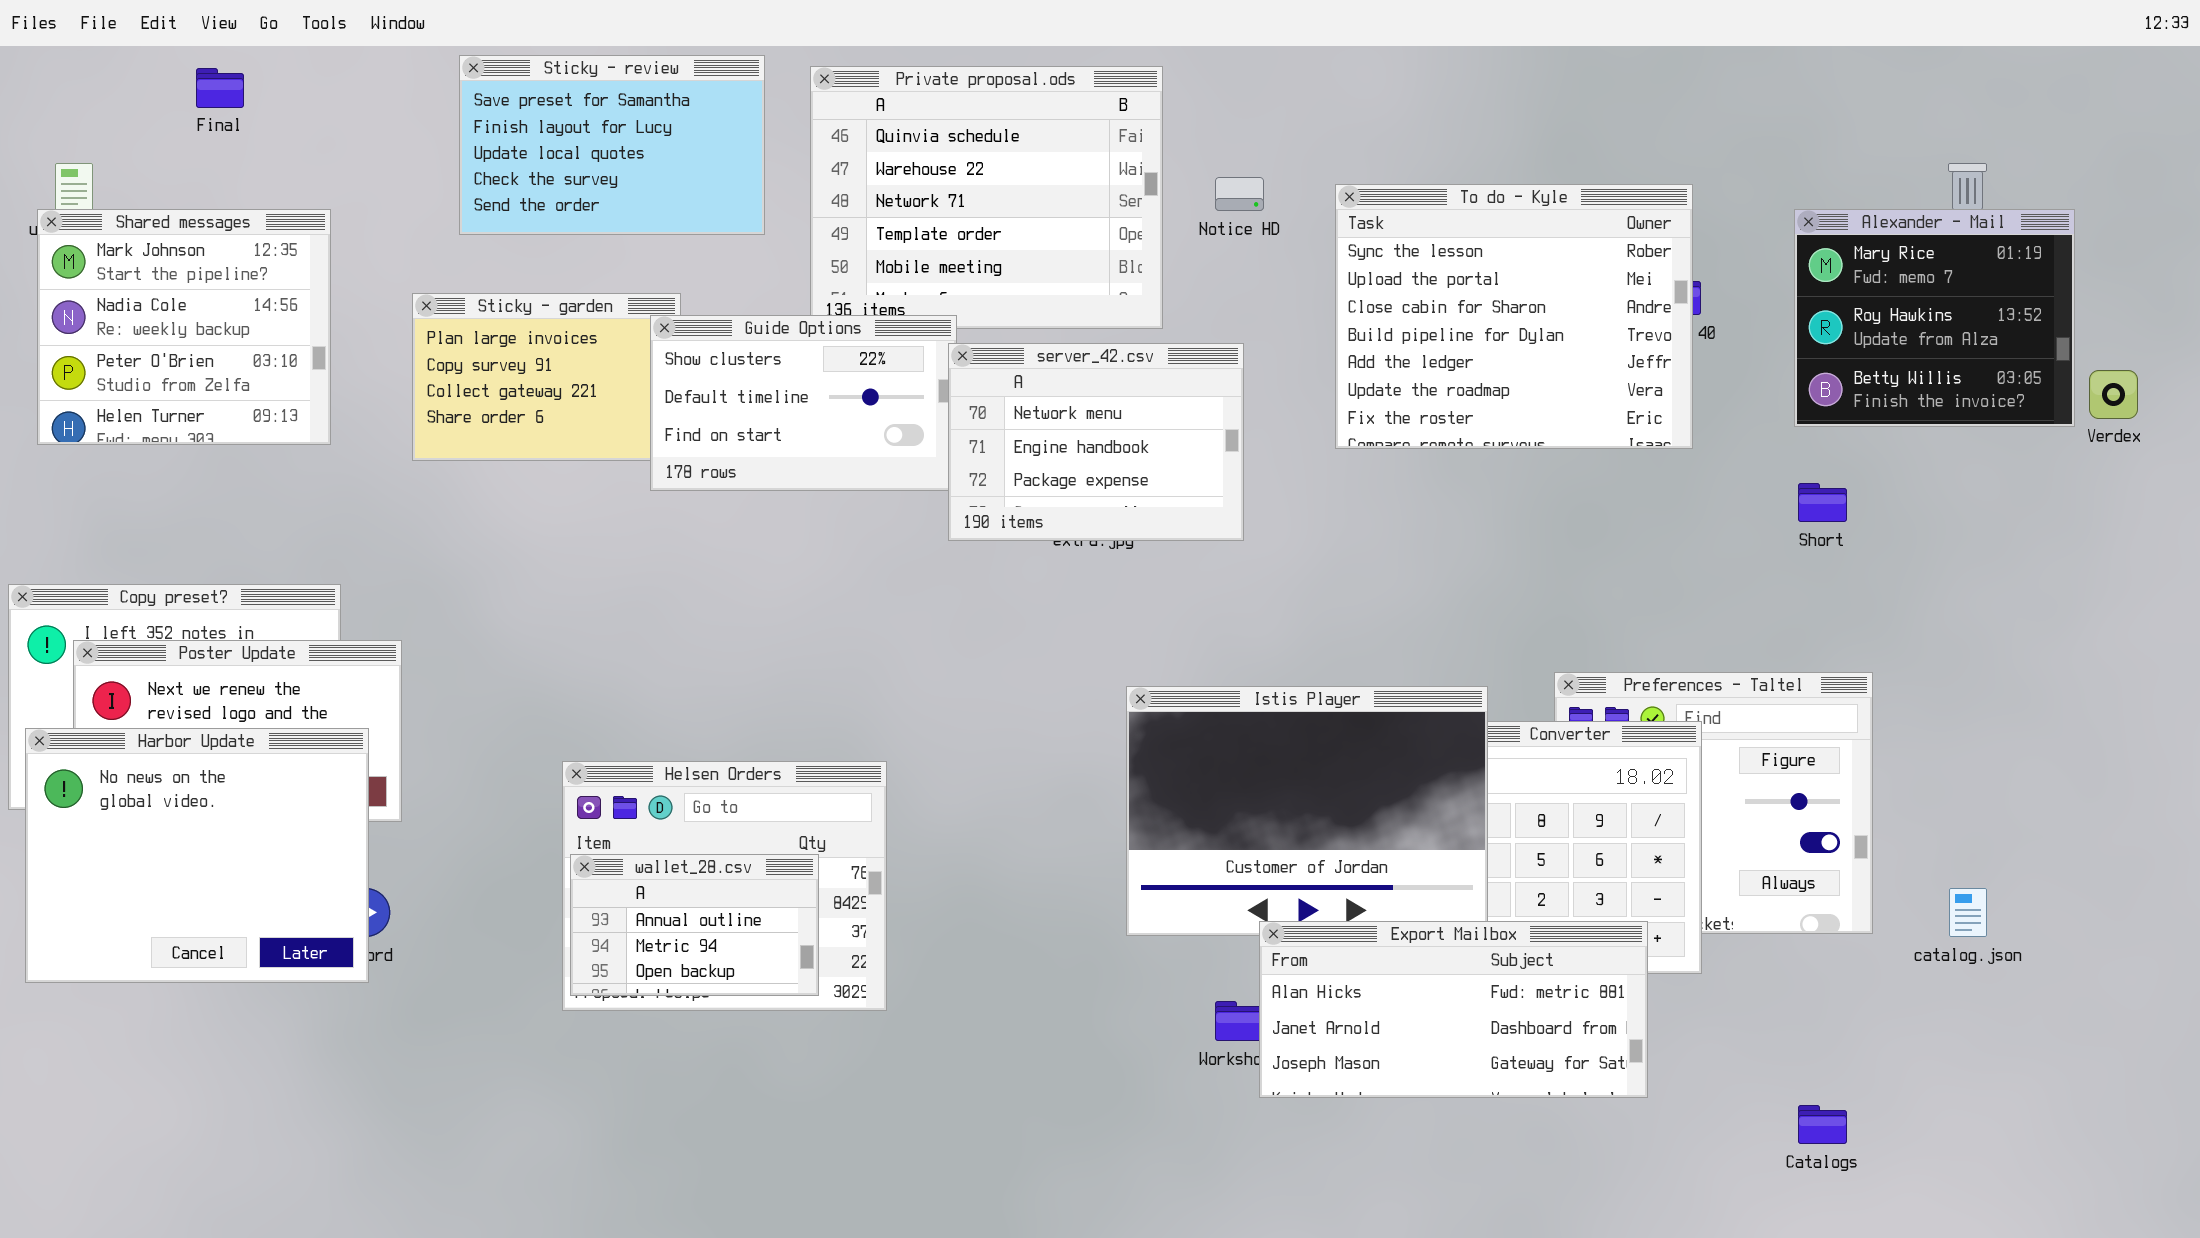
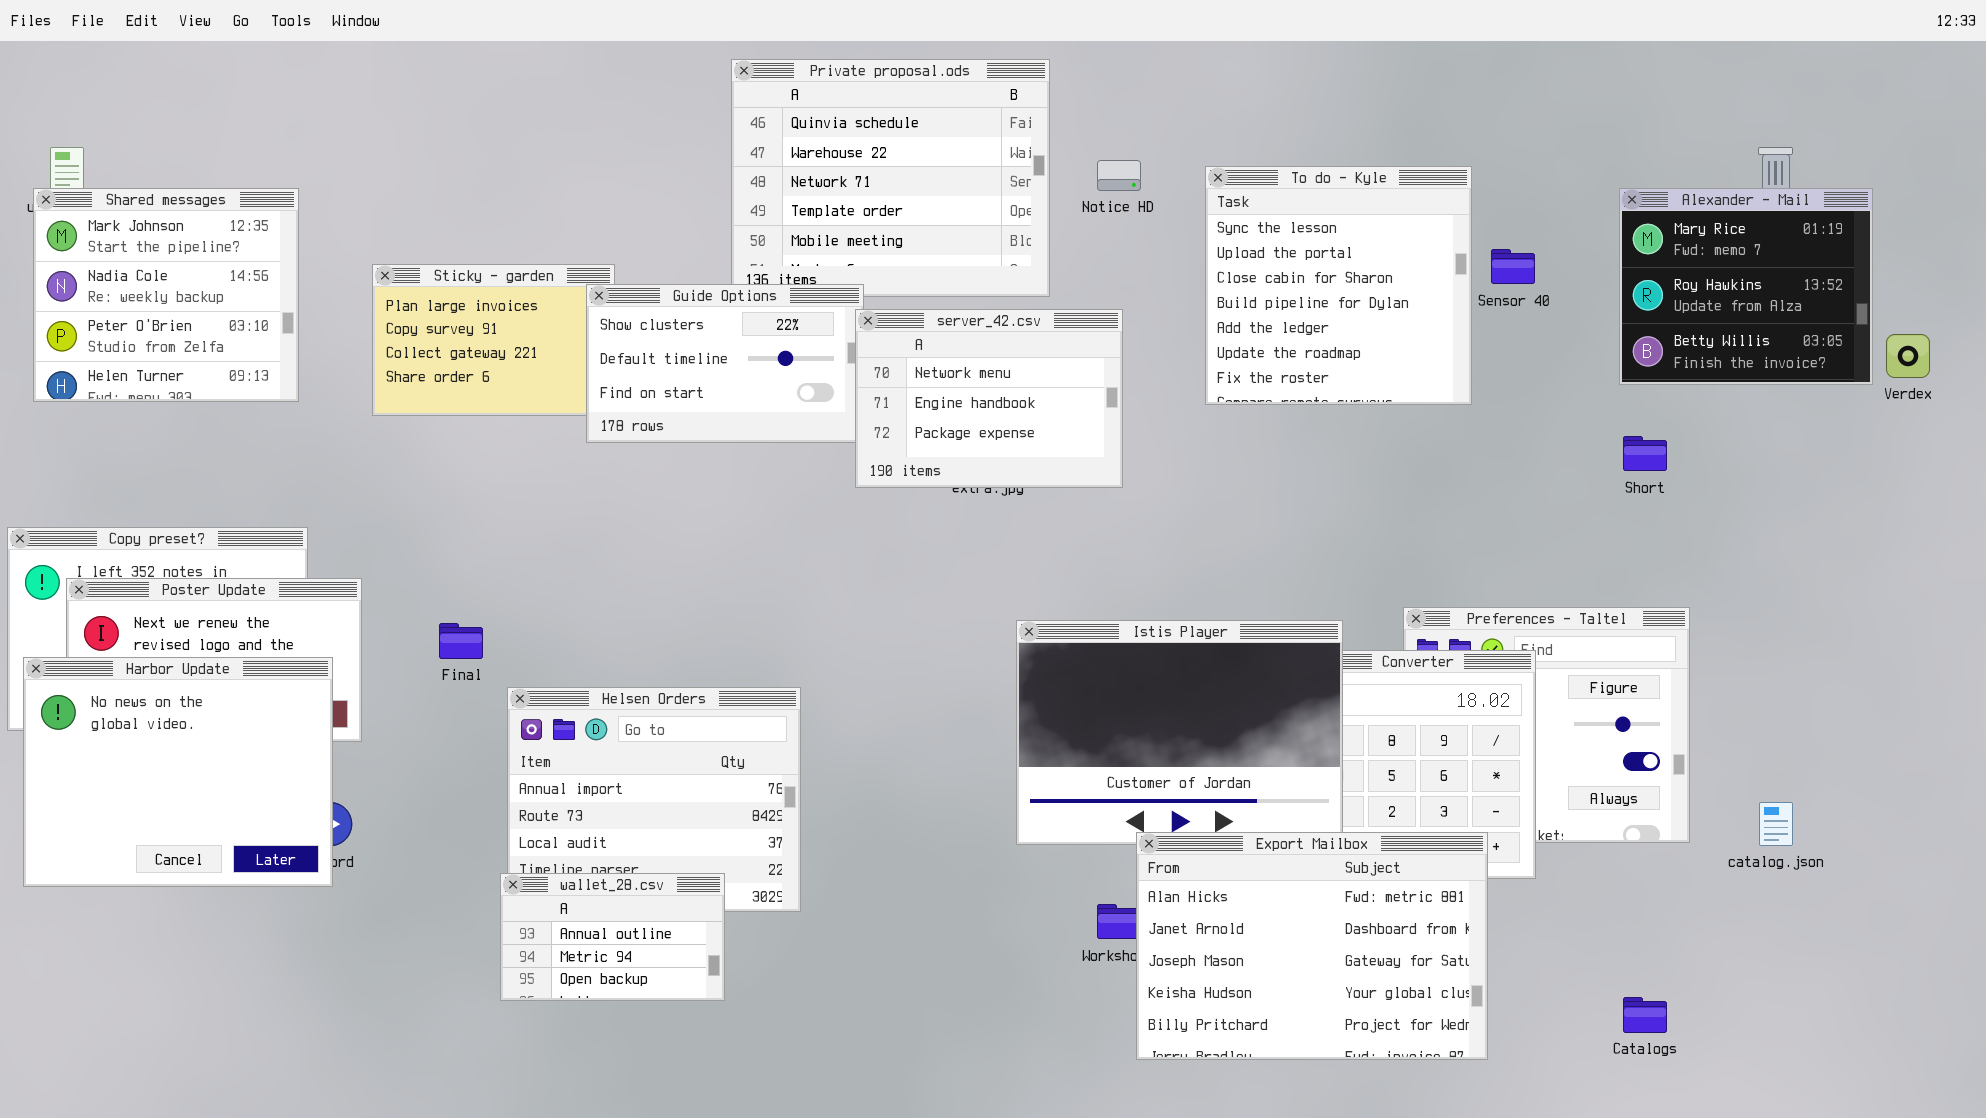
Sticky - review: [459,55,765,235] -> none, closed
Final: [196,68,244,108] -> [439,623,483,659], moved
To do - Kyle: [1335,184,1693,449] -> [1205,166,1472,405], resized
wallet_28.csv: [570,854,819,996] -> [500,873,725,1001], moved
Export Mailbox: [1259,921,1648,1098] -> [1136,832,1488,1060], resized

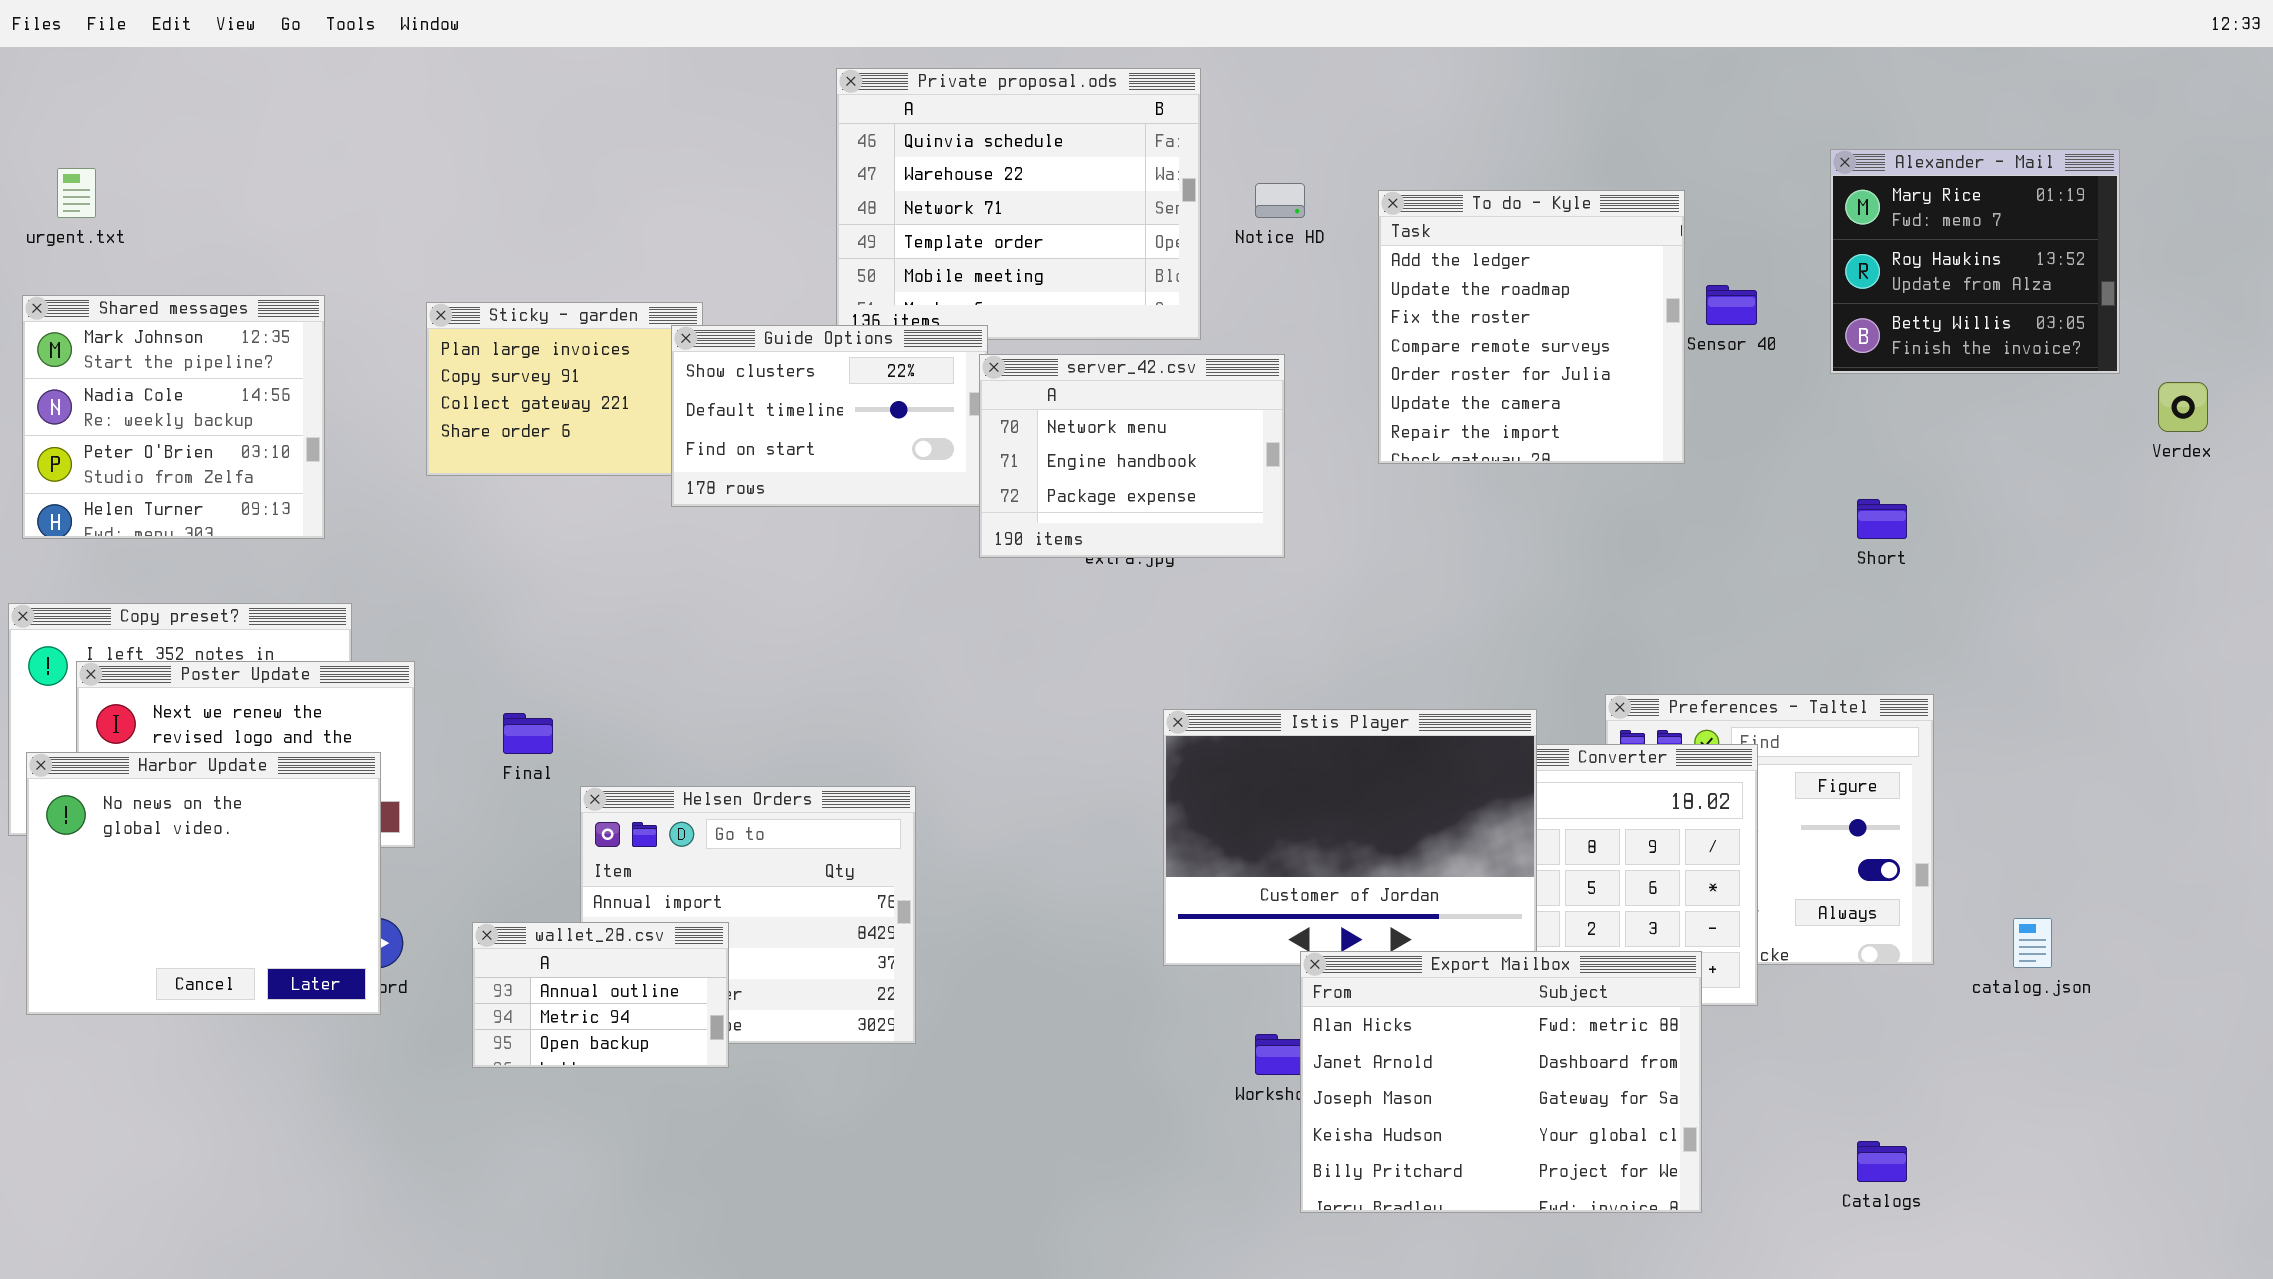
To do - Kyle: [1205,166,1472,405] -> [1378,190,1685,464], scrolled down 4 rows
Shared messages: [33,188,299,402] -> [22,295,325,539], moved
Alexander - Mail: [1619,188,1873,385] -> [1830,149,2120,374], moved
wallet_28.csv: [500,873,725,1001] -> [472,922,729,1068], moved

